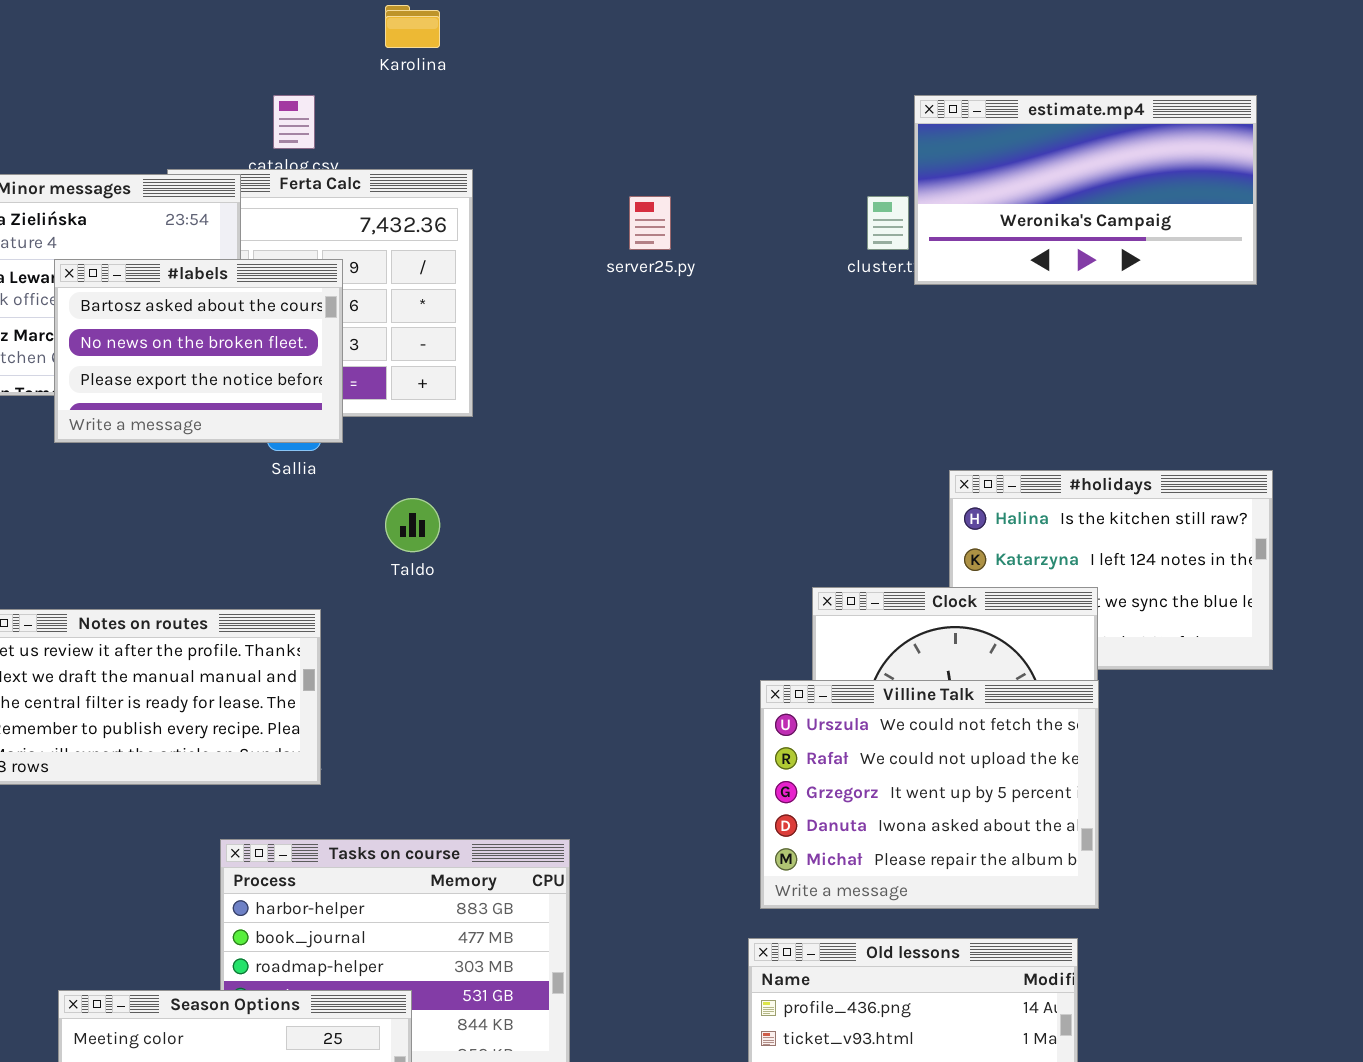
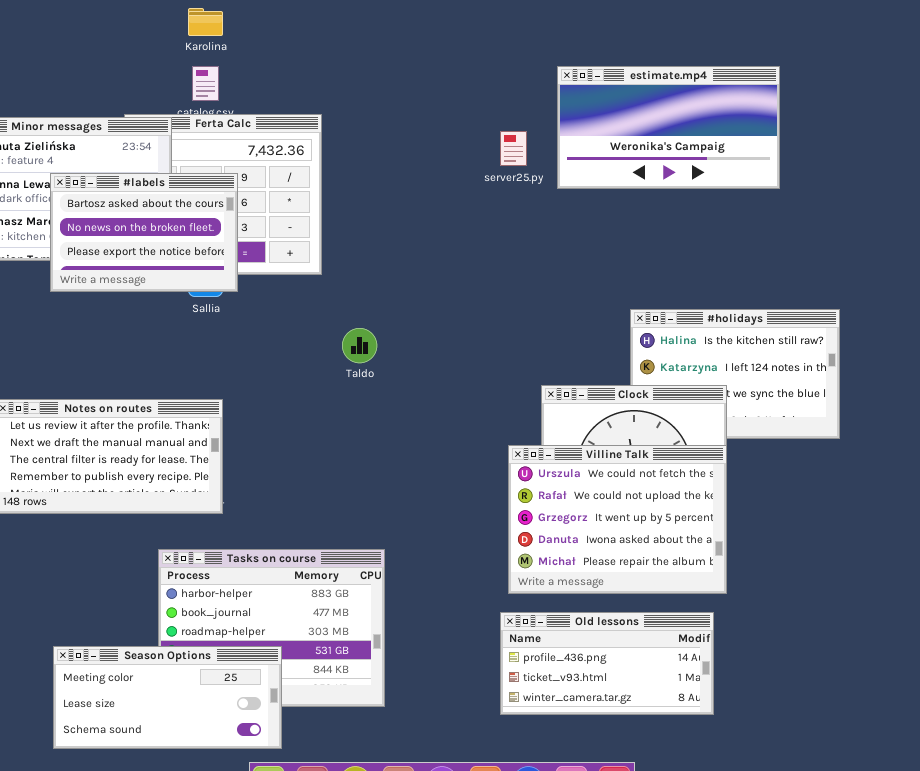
Karolina: [385,5,440,48] -> [188,8,223,36], moved
estimate.mp4: [914,95,1257,285] -> [557,66,780,189], moved
server25.py: [629,196,671,250] -> [500,131,527,166], moved
Taldo: [385,498,440,552] -> [342,328,377,363], moved

